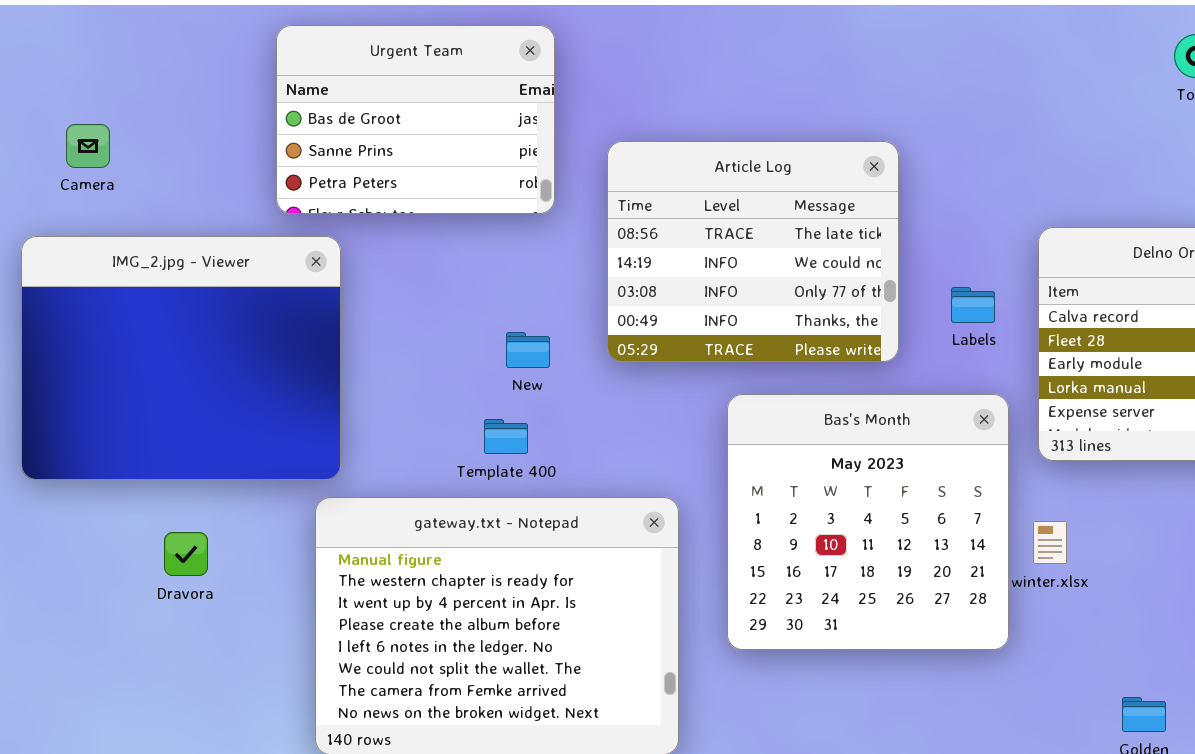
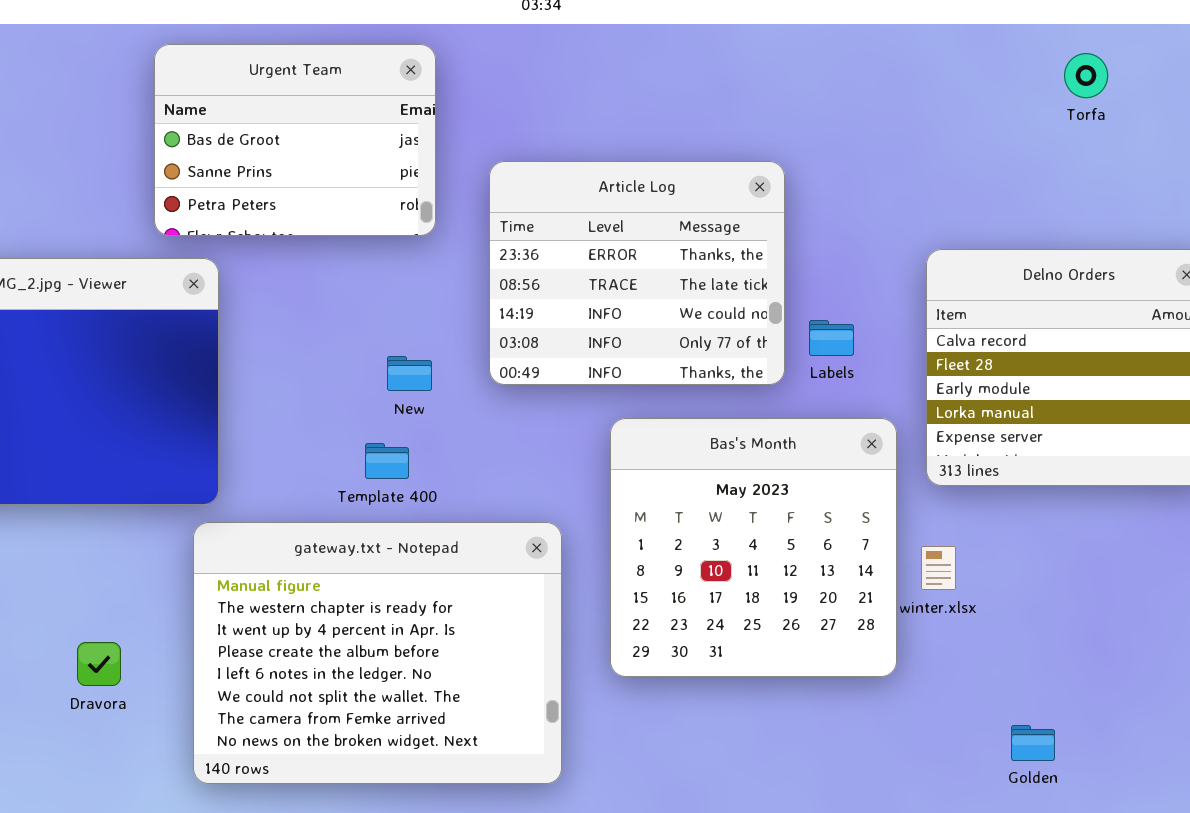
Article Log: [607,141,899,362] -> [489,161,785,385], scrolled up 1 row
Labels: [951,287,995,323] -> [809,320,854,356], moved
Dravora: [164,532,208,576] -> [77,642,121,686], moved

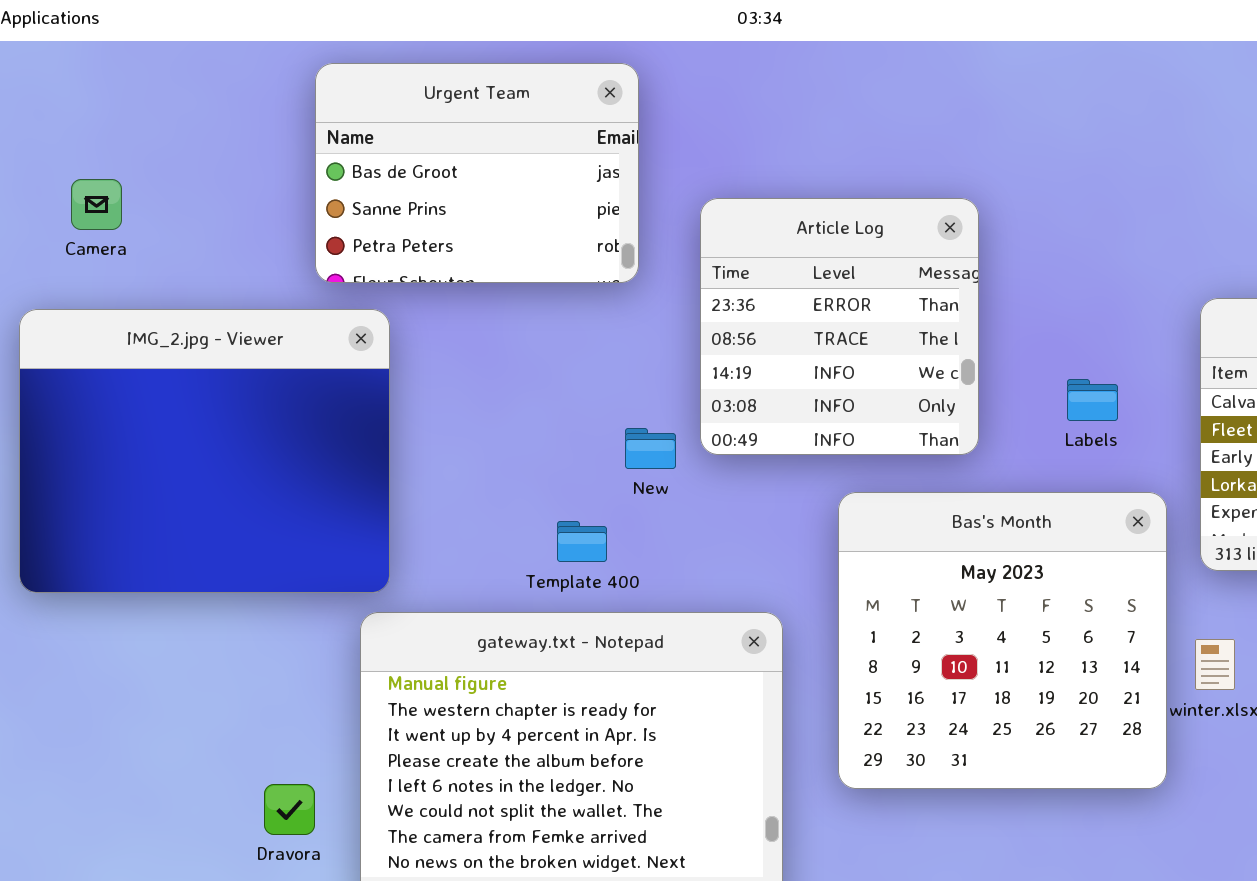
Article Log: [489,161,785,385] -> [700,198,979,455], resized
New: [387,356,432,391] -> [625,428,676,469], moved
Dravora: [77,642,121,686] -> [264,784,315,835], moved

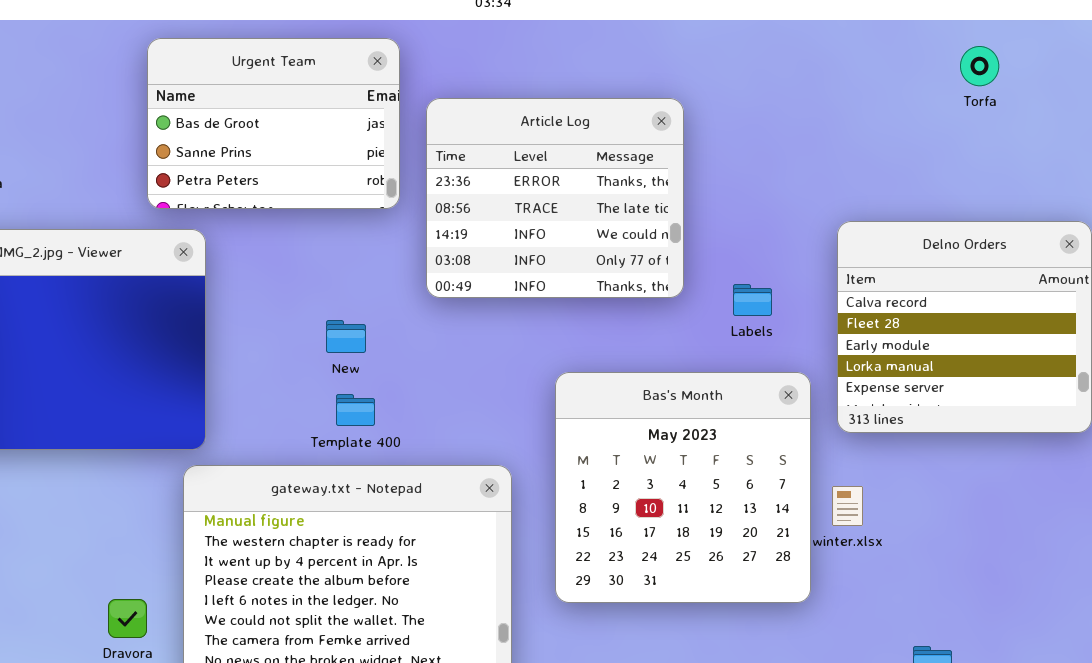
Article Log: [700,198,979,455] -> [426,98,684,298], moved, resized
New: [625,428,676,469] -> [326,320,366,353], moved

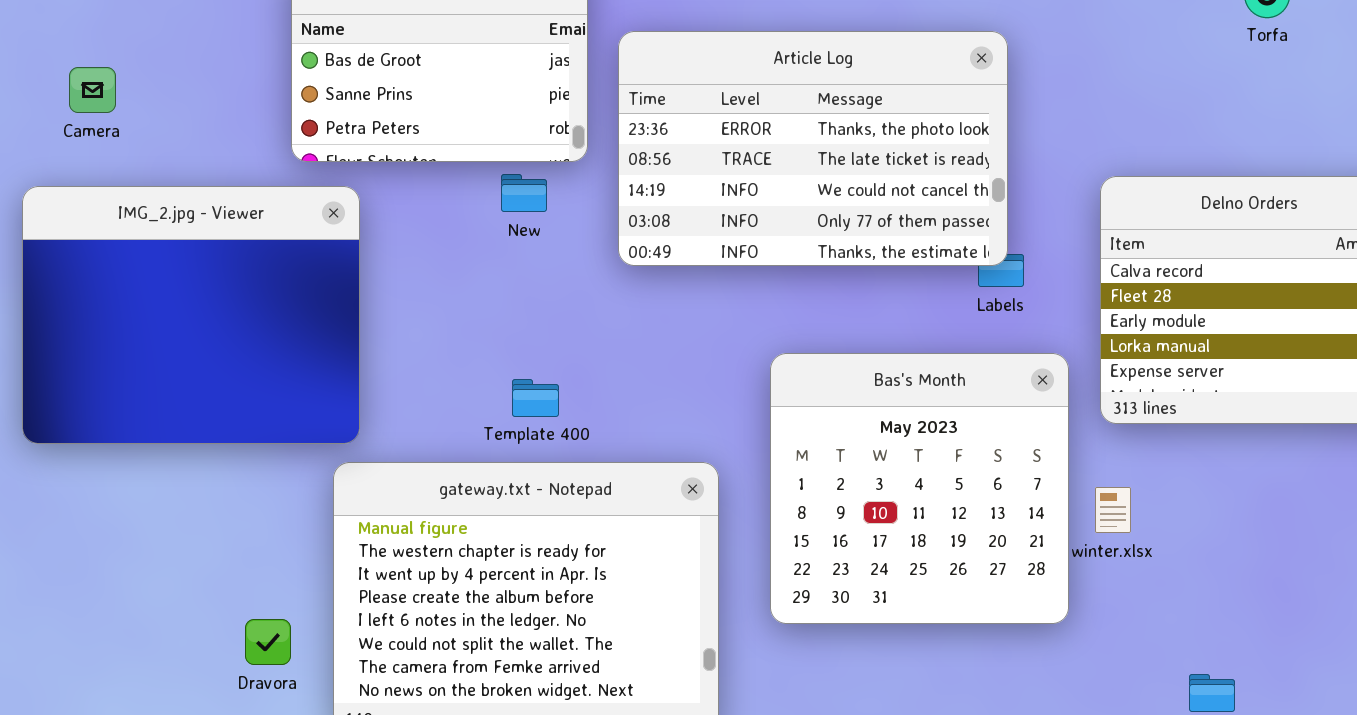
Article Log: [426,98,684,298] -> [618,31,1008,266], resized
New: [326,320,366,353] -> [501,174,547,212], moved

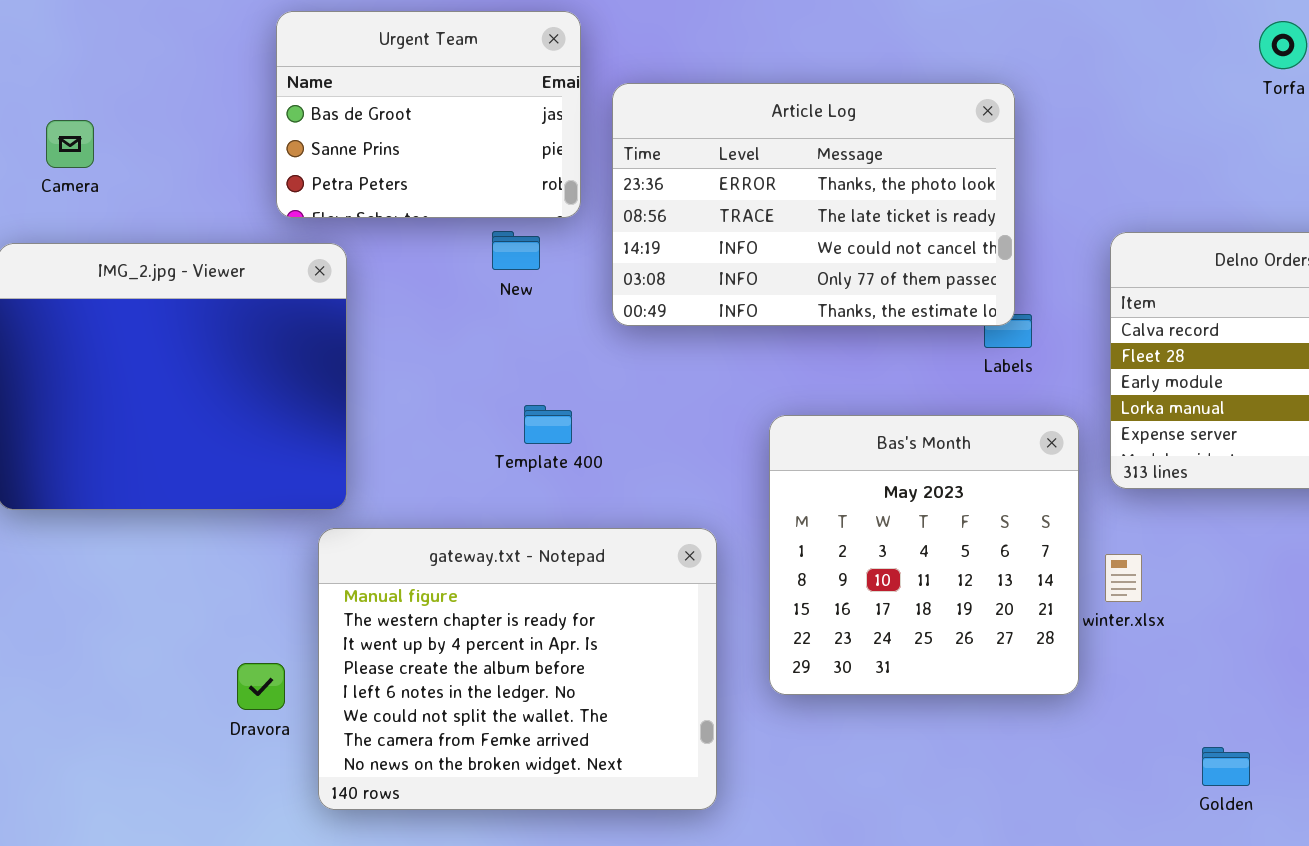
Template 400: [512,379,559,417] -> [524,405,572,444], moved
Dravora: [245,619,291,665] -> [237,663,285,710], moved

